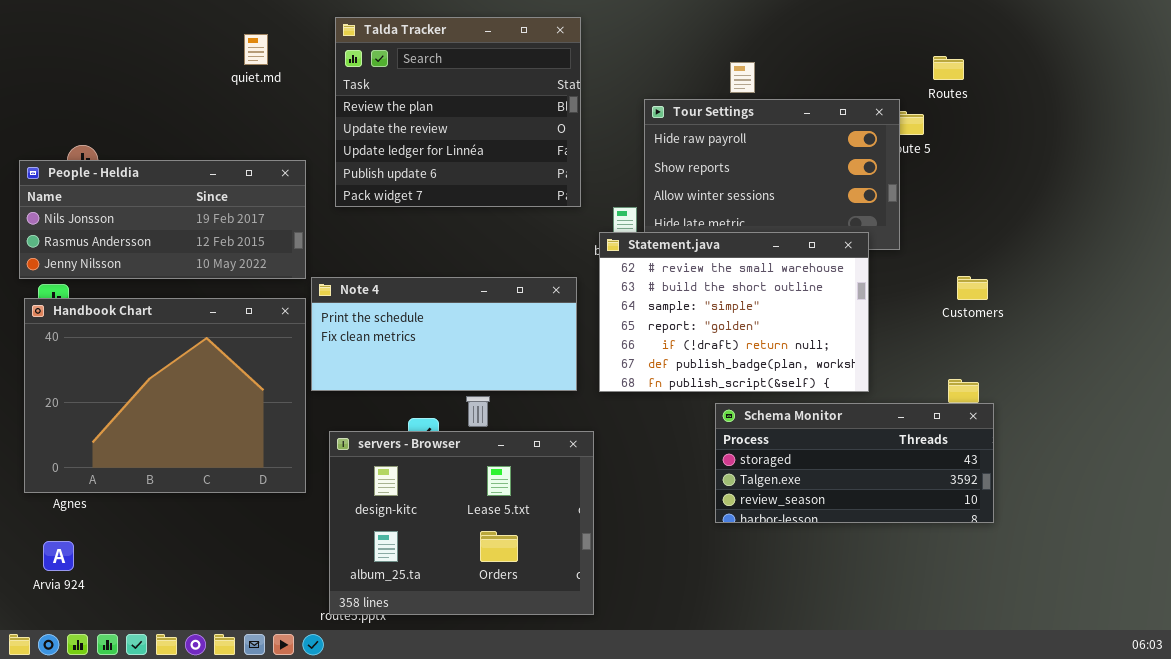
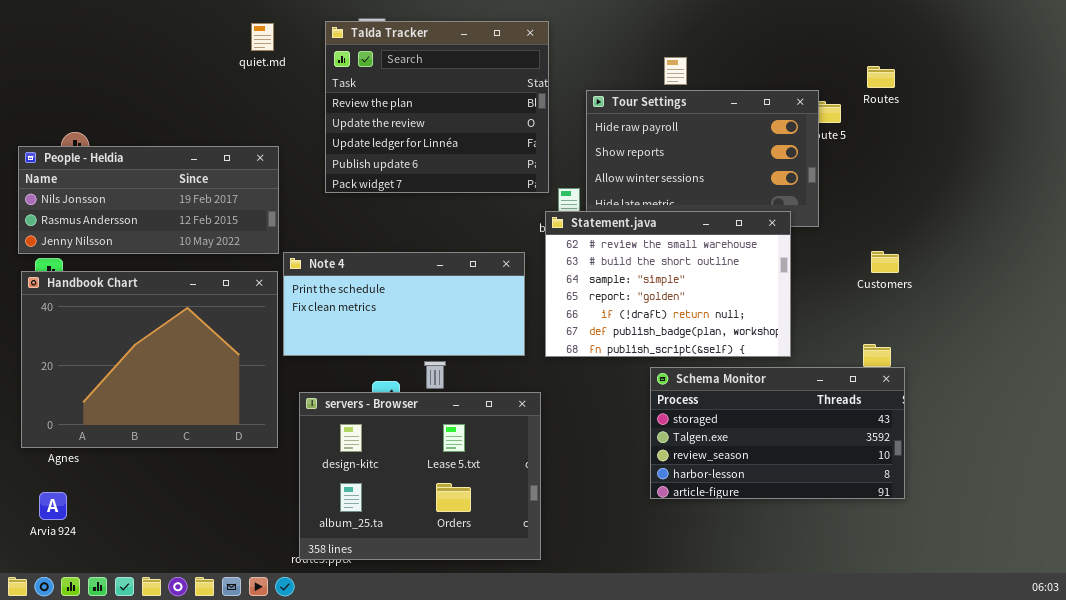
Talda Tracker: [335,17,581,207] -> [325,21,549,193], moved
quiet.md: [244,34,268,65] -> [251,23,274,51], moved
Routes: [933,56,964,80] -> [867,66,895,88], moved
Schema Monitor: [715,403,994,523] -> [650,367,905,499], resized

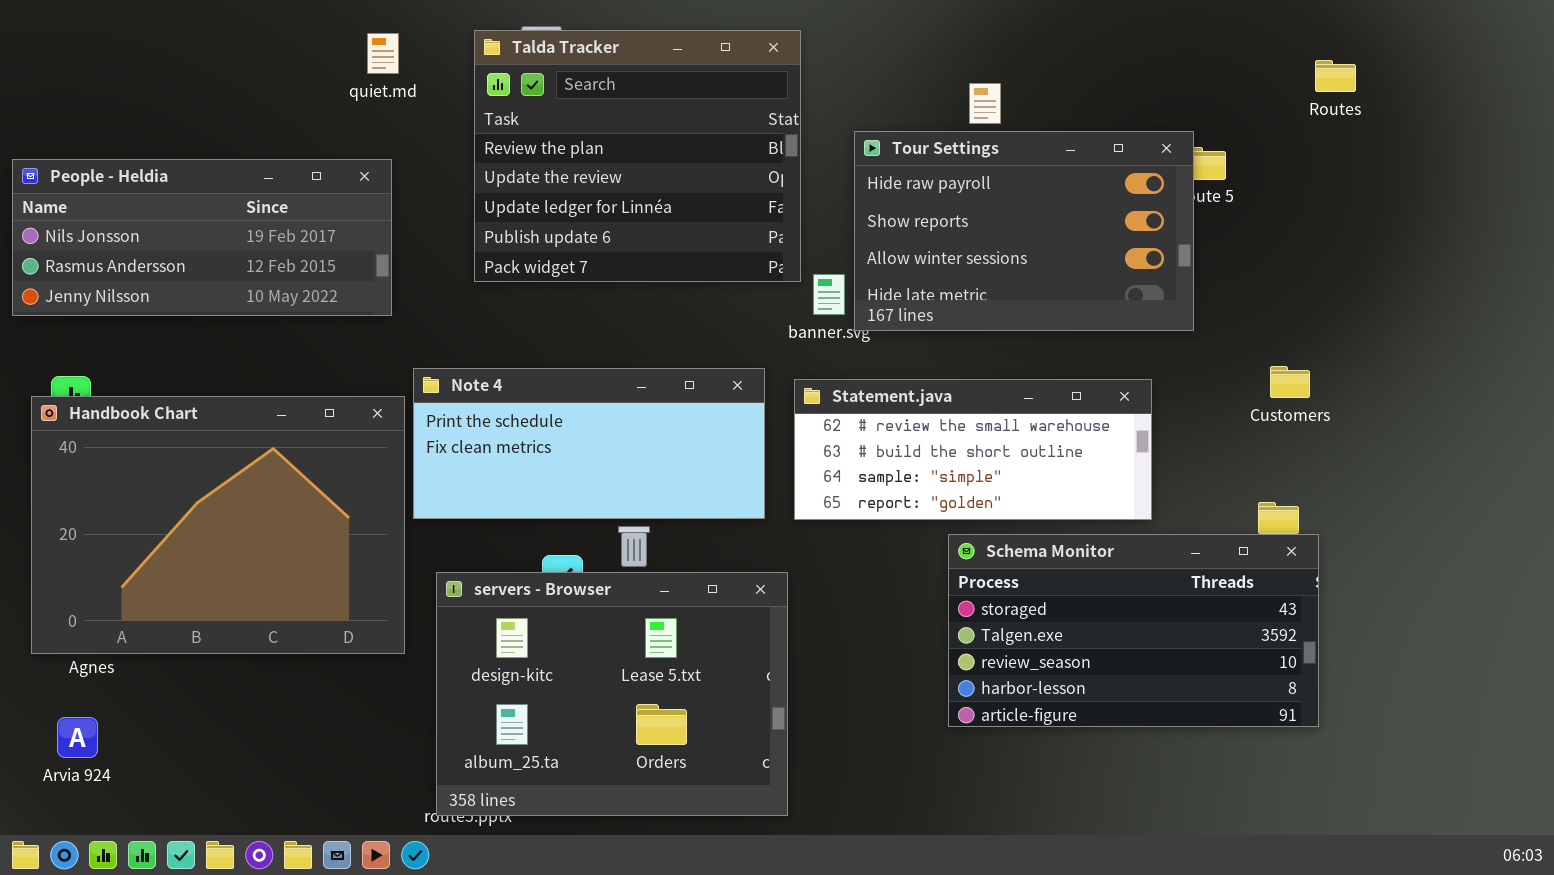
Routes: [867,66,895,88] -> [1315,60,1356,92], moved
People - Heldia: [18,146,279,254] -> [12,159,392,316], moved
Statement.java: [545,211,791,357] -> [794,379,1152,520], resized

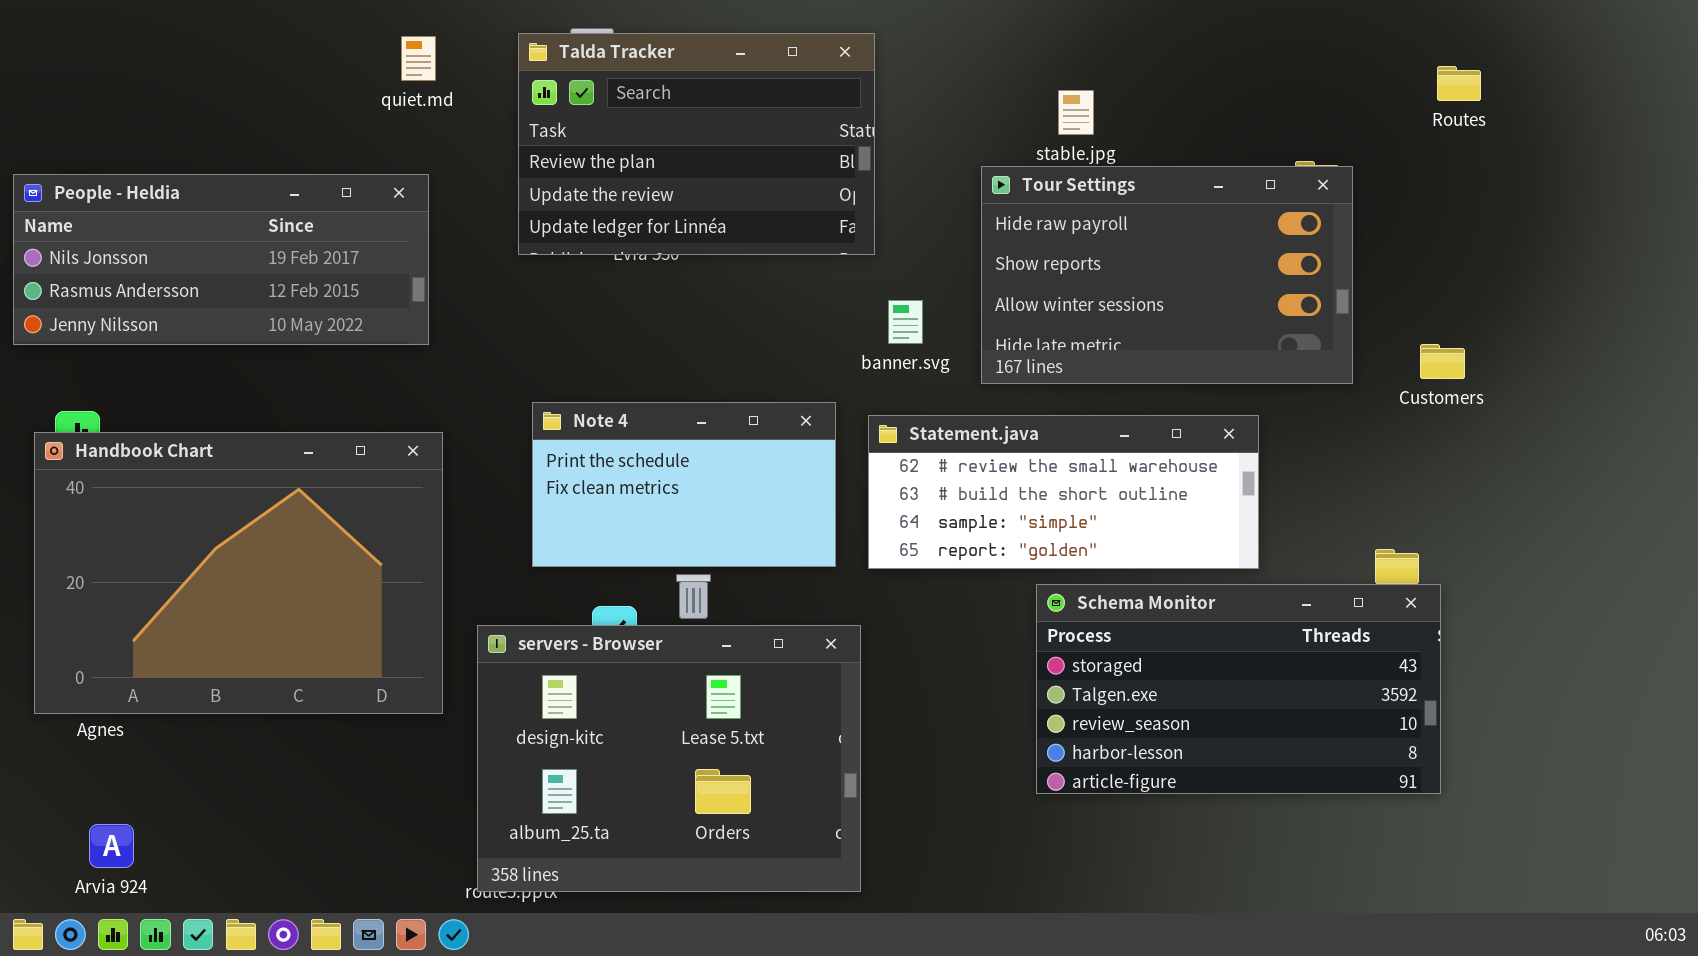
Talda Tracker: [474,30,801,282] -> [518,33,875,255], resized
Tour Settings: [854,131,1194,331] -> [981,166,1353,384], moved
Customers: [1270,366,1310,398] -> [1420,344,1465,379], moved
Note 4: [413,368,765,519] -> [532,402,836,567], resized
Arvia 924: [57,717,98,758] -> [89,824,134,868], moved

